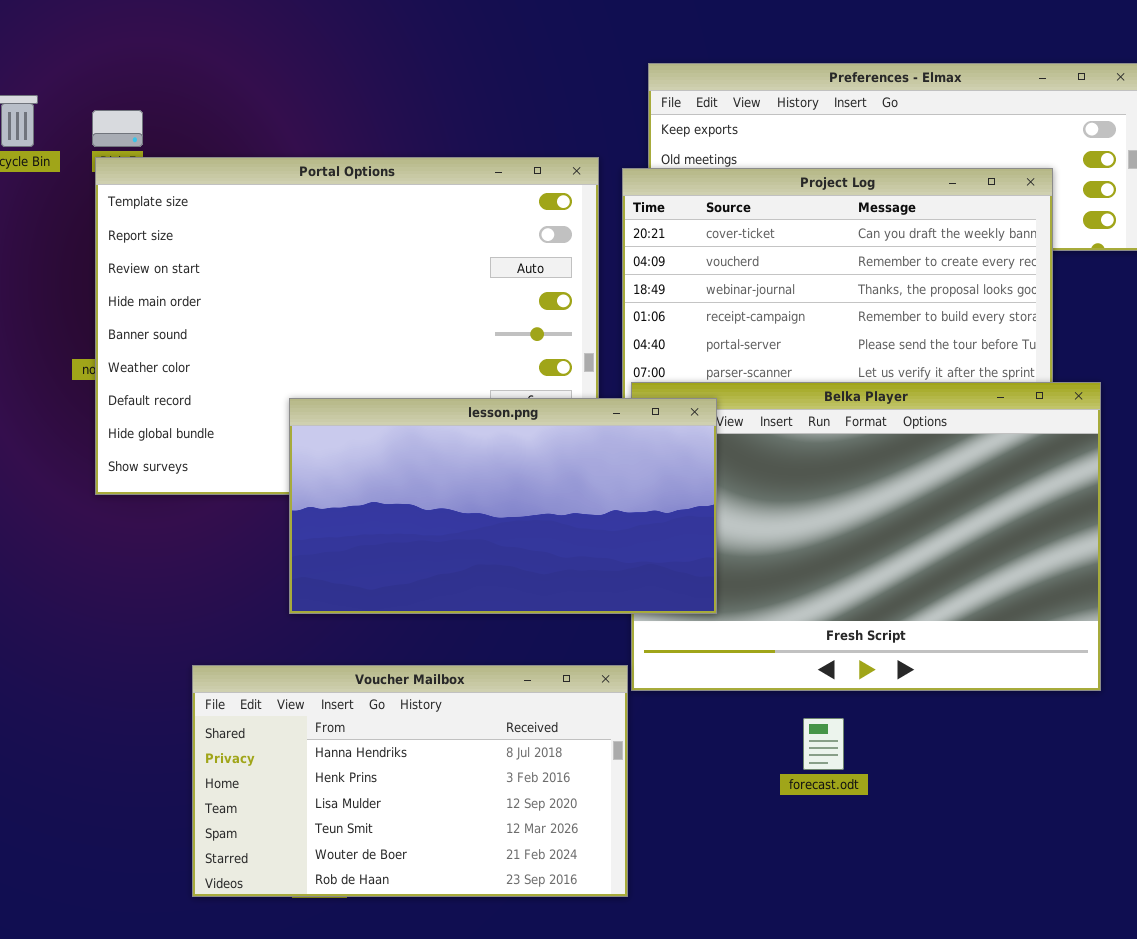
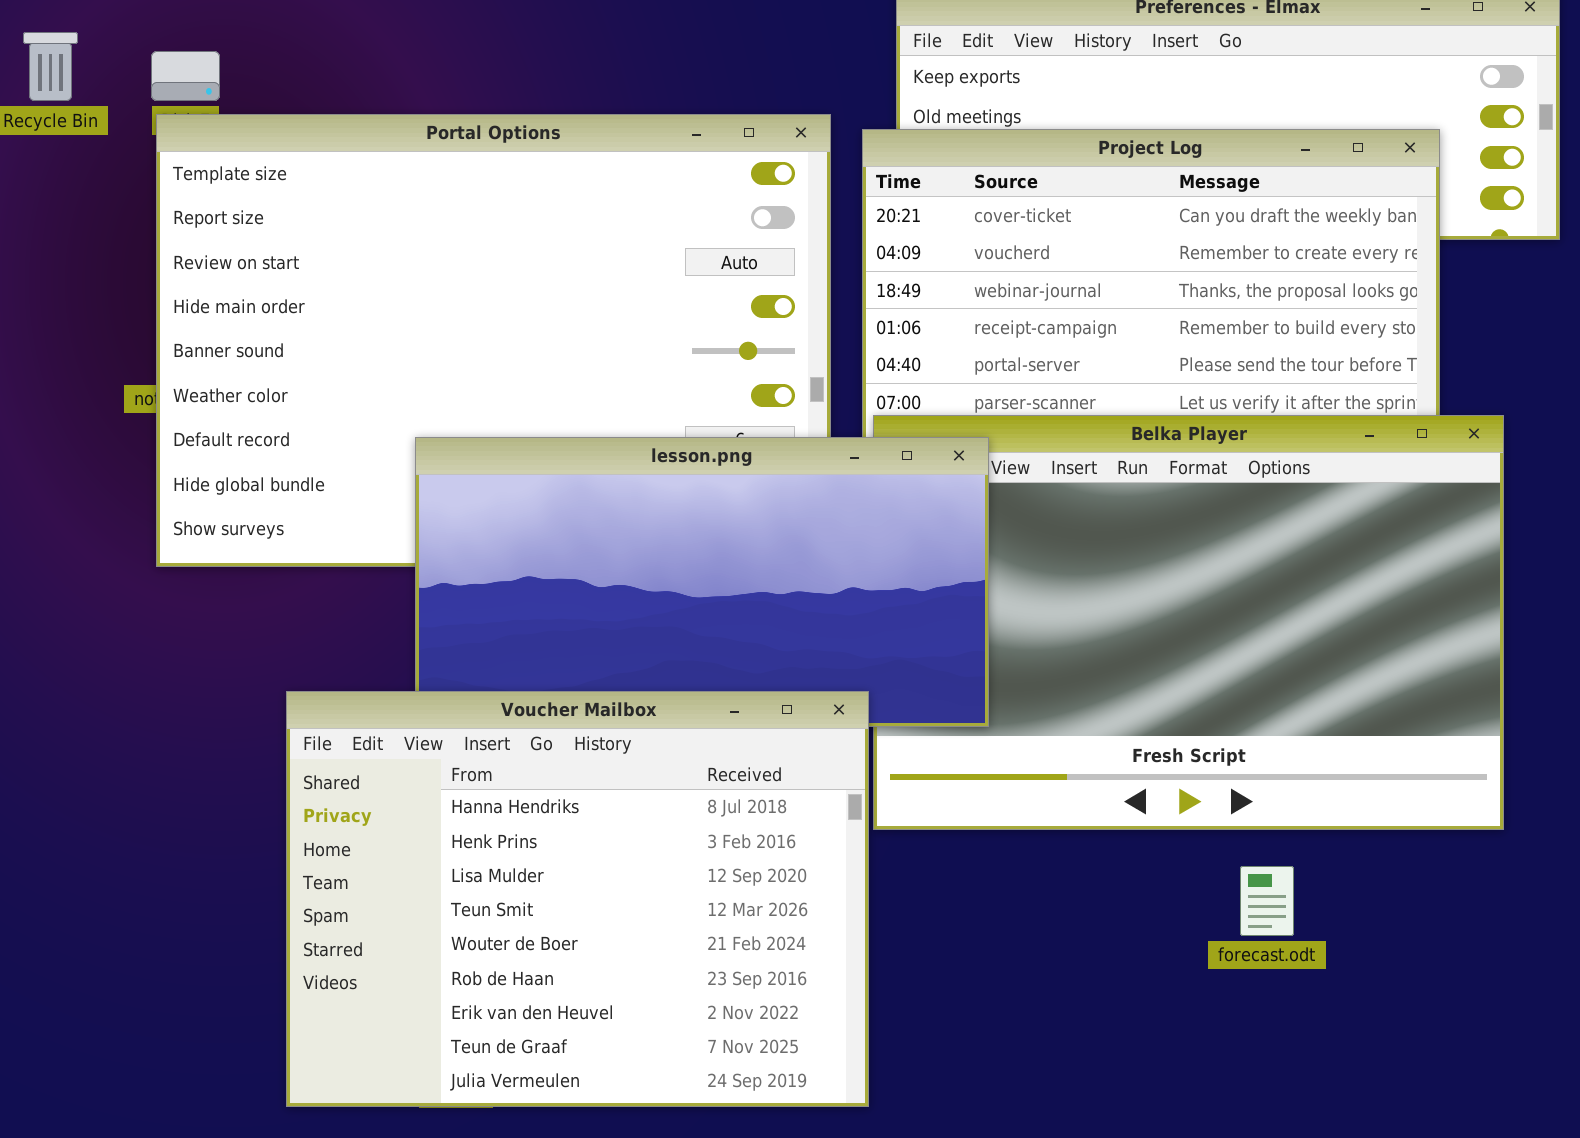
Voucher Mailbox: [192,665,628,897] -> [286,691,869,1107], resized
forecast.odt: [803,718,844,770] -> [1240,866,1294,936], moved

